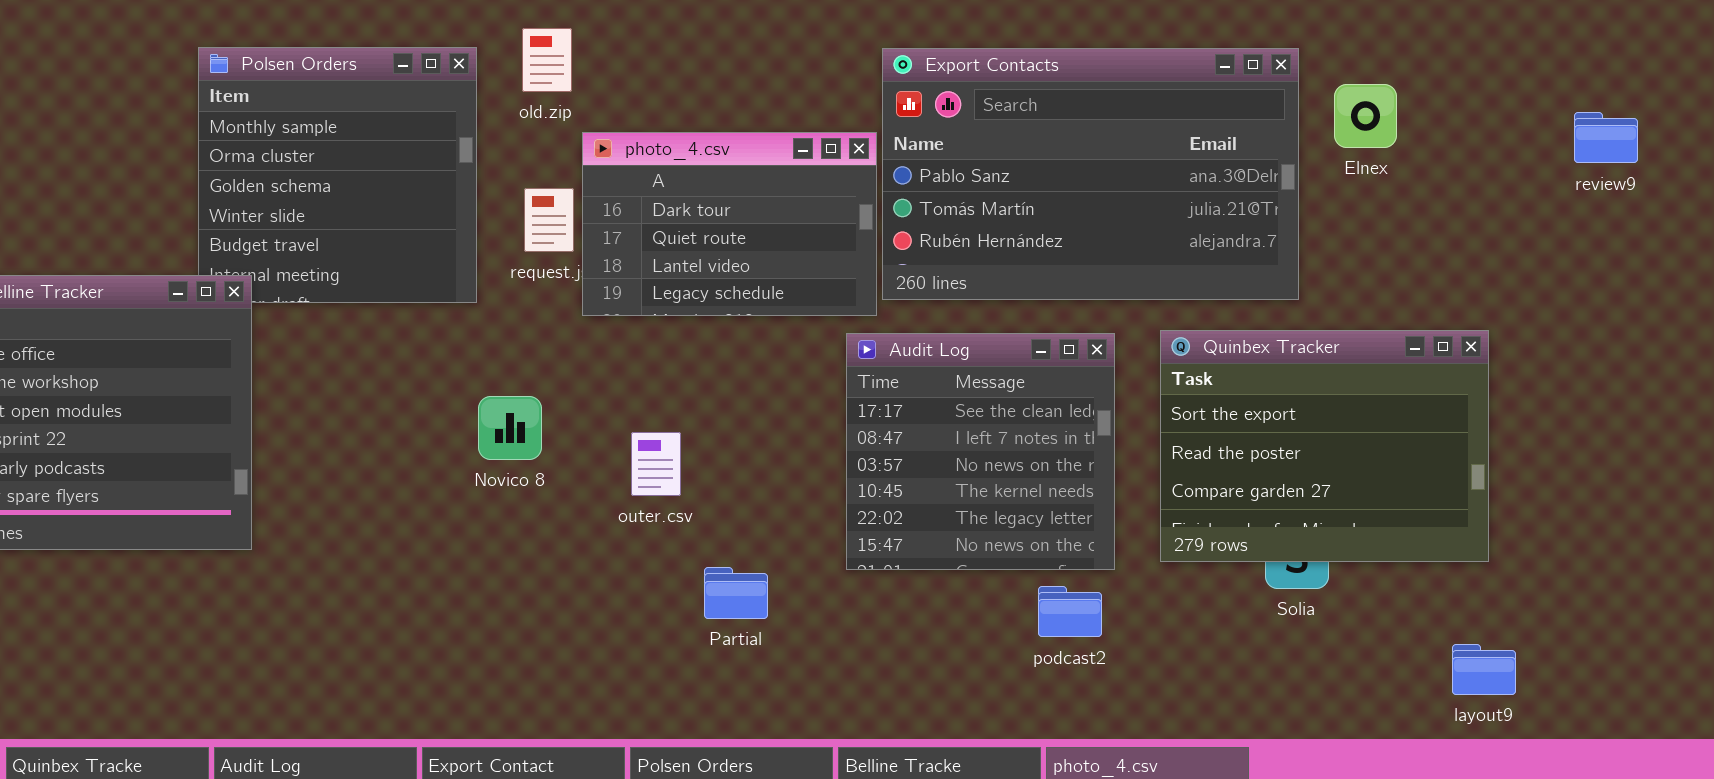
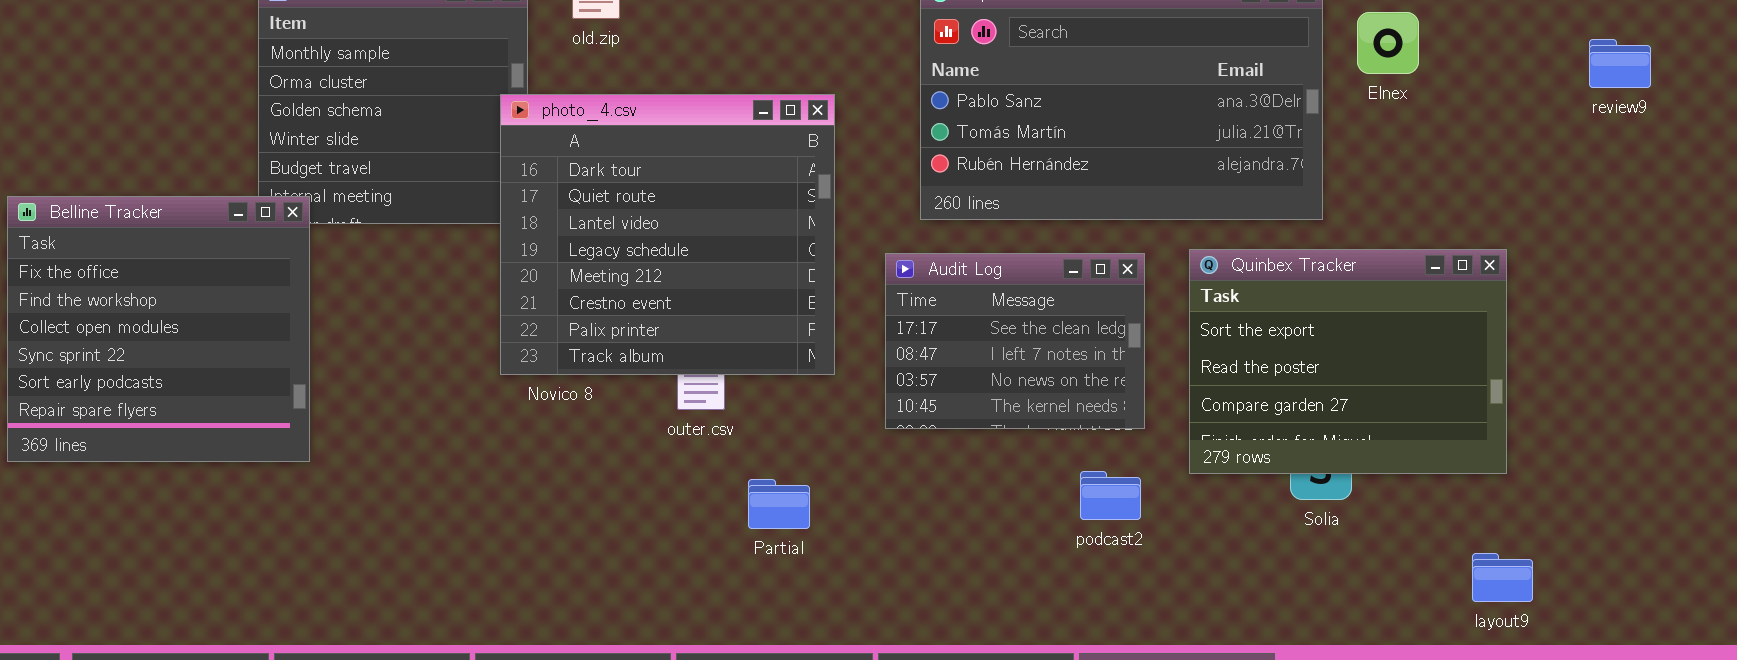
photo_4.csv: [582,132,877,316] -> [500,94,835,375], moved, resized
Audit Log: [846,333,1115,570] -> [885,253,1145,429], resized
podcast2: [1038,586,1102,637] -> [1080,471,1141,520], moved

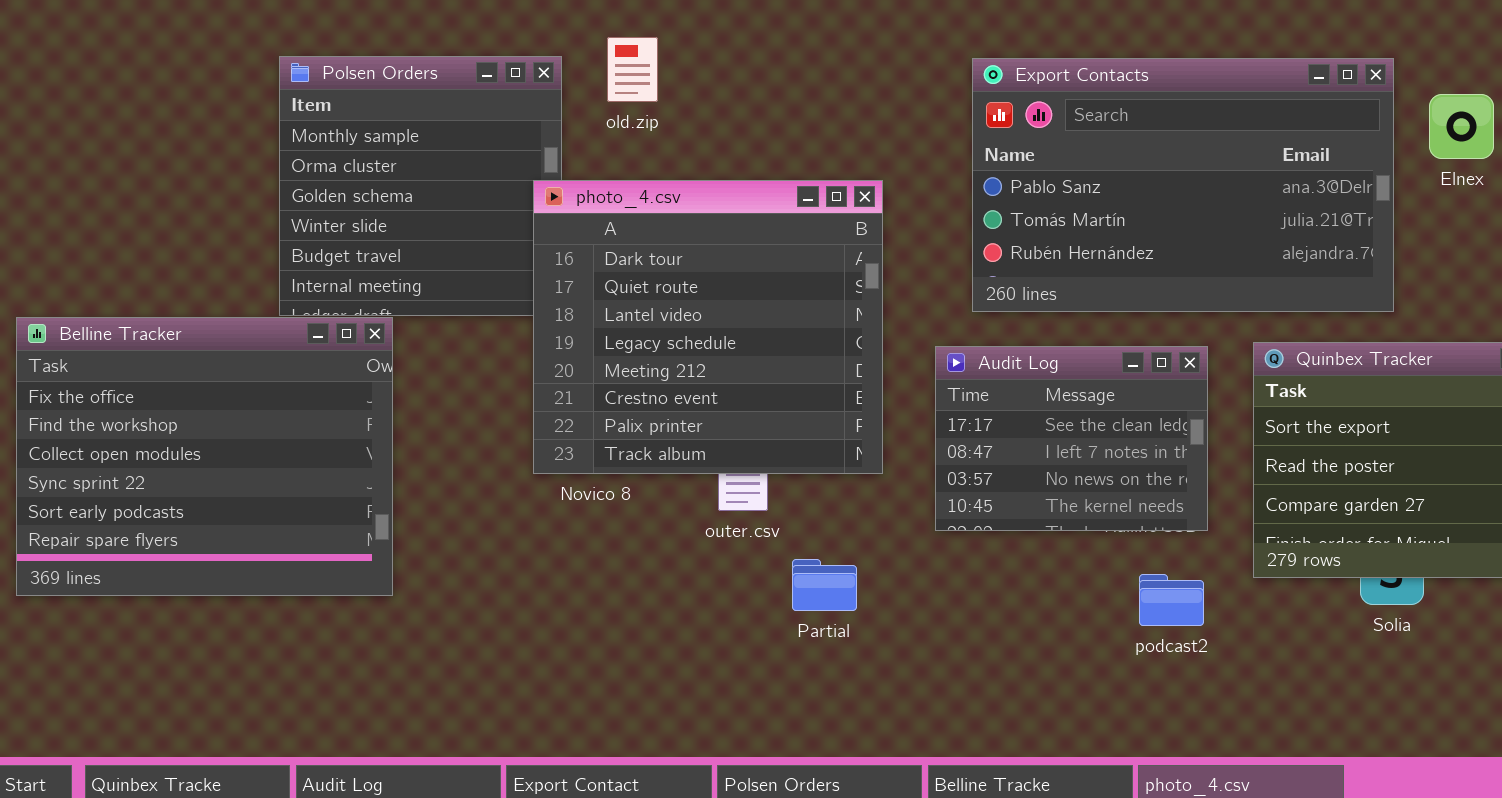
Belline Tracker: [7,196,310,462] -> [16,317,393,596], moved, resized
Partial: [748,479,810,529] -> [792,559,857,611], moved

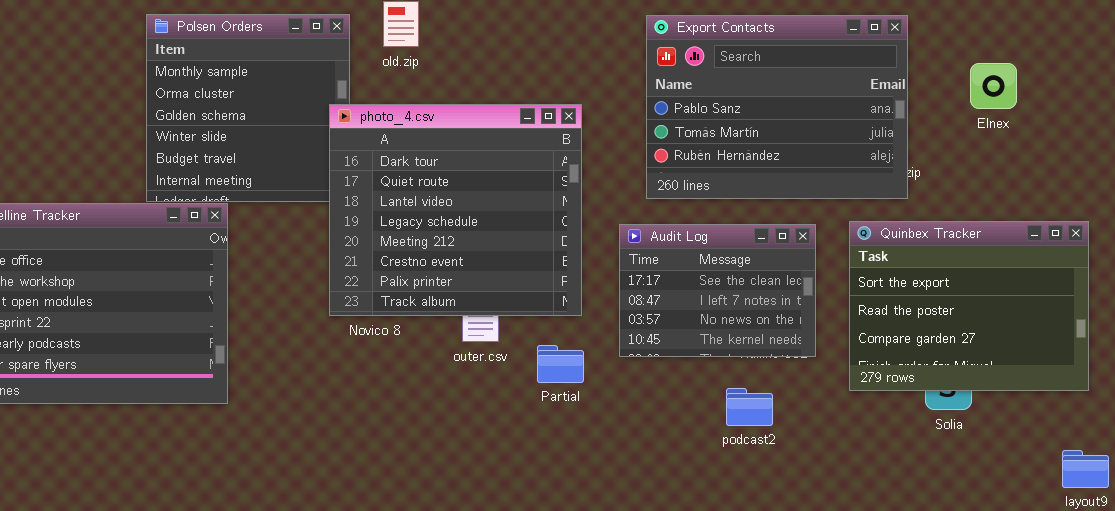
Export Contacts: [972,58,1394,312] -> [646,15,908,199], resized
Elnex: [1429,94,1494,159] -> [970,63,1017,109], moved
Partial: [792,559,857,611] -> [537,345,584,383], moved
podcast2: [1139,574,1204,626] -> [726,388,773,426], moved

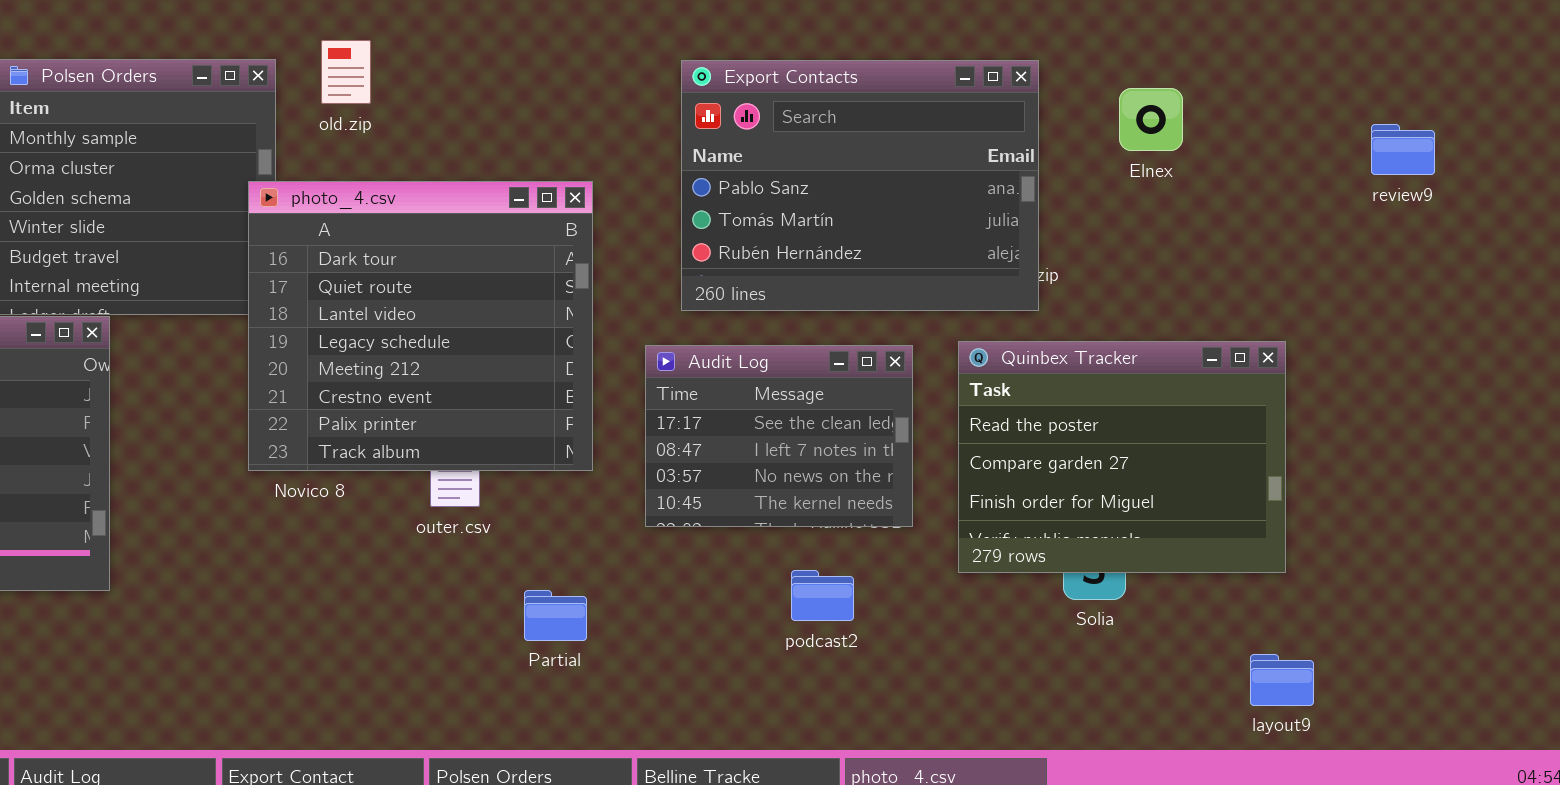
Elnex: [970,63,1017,109] -> [1119,88,1183,151], moved
Quinbex Tracker: [849,221,1089,391] -> [958,341,1286,573], scrolled down 1 row
Partial: [537,345,584,383] -> [524,590,587,641], moved

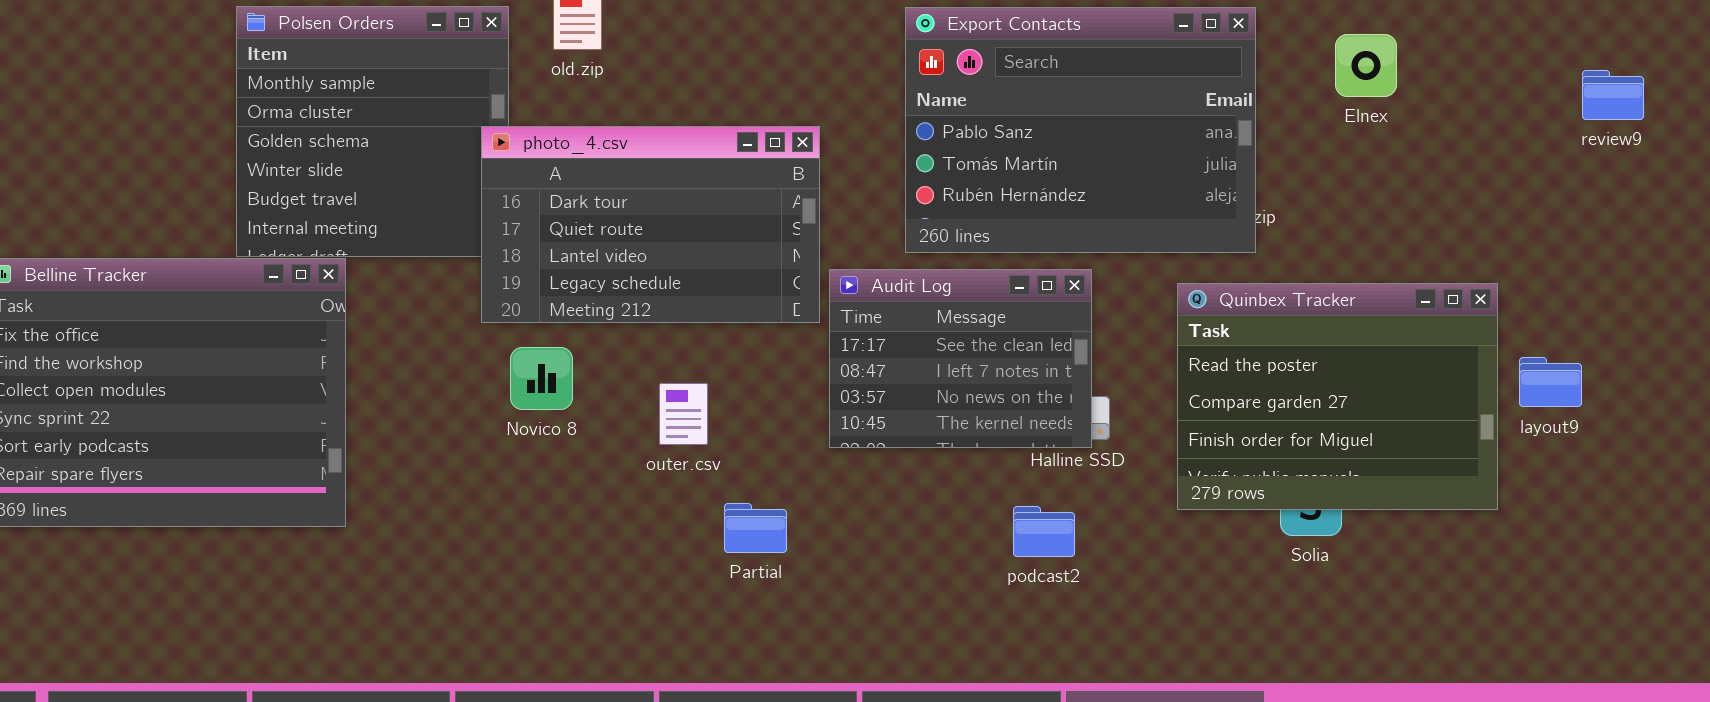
photo_4.csv: [248,181,593,471] -> [481,126,820,323], resized
Audit Log: [645,345,913,527] -> [829,269,1092,448], moved
Partial: [524,590,587,641] -> [724,503,787,553], moved
layout9: [1250,654,1314,706] -> [1519,357,1582,407], moved

